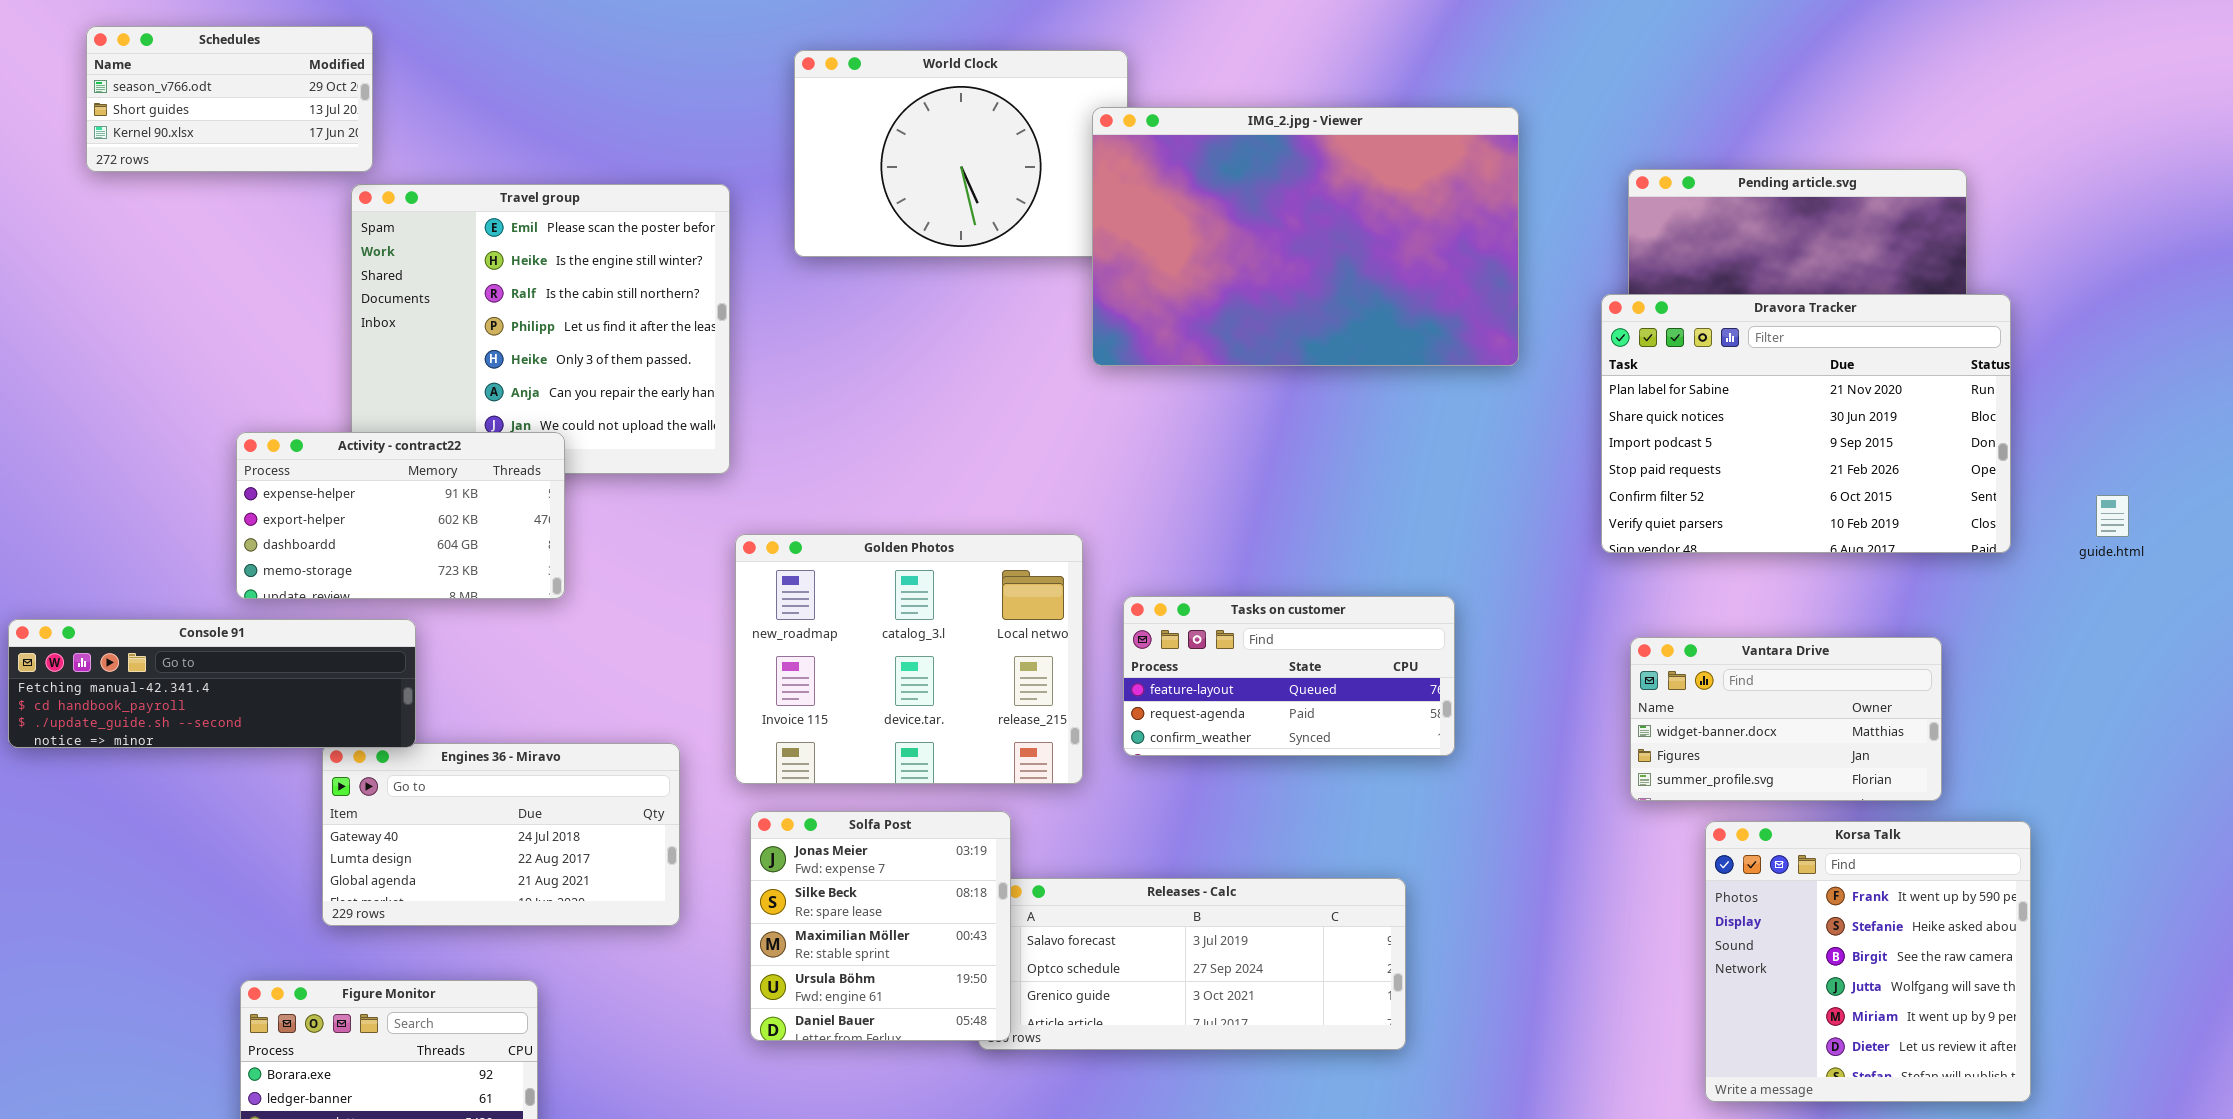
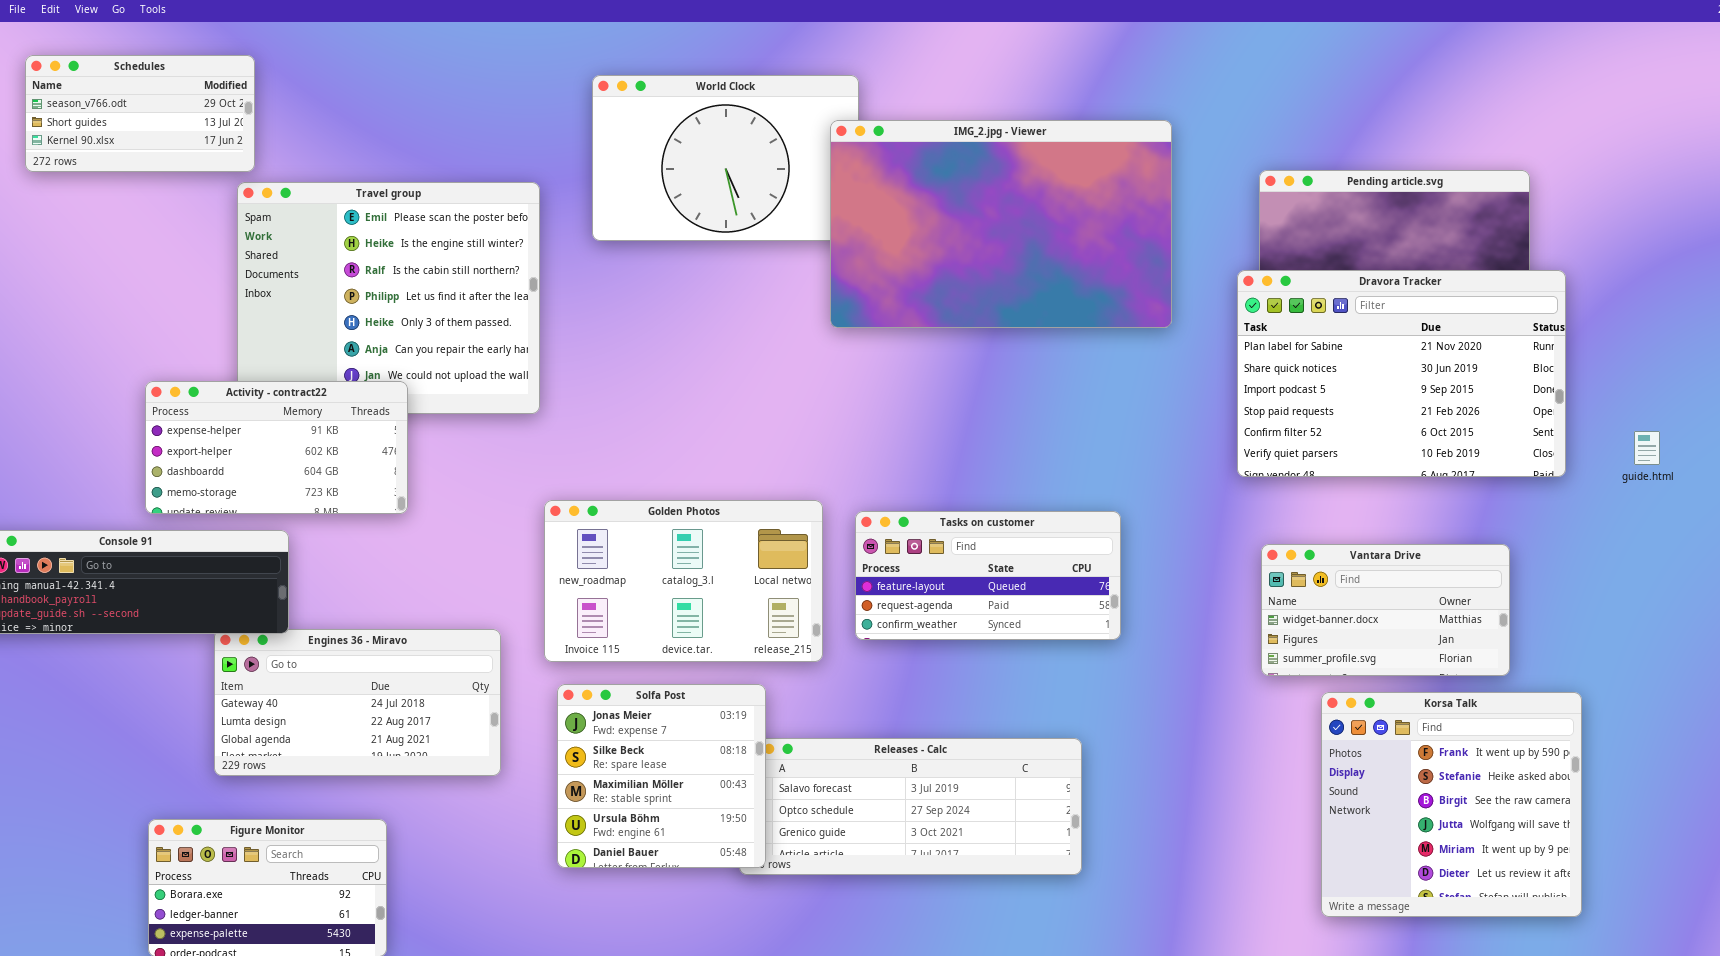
Golden Photos: [735,534,1083,784] -> [544,500,823,662], resized

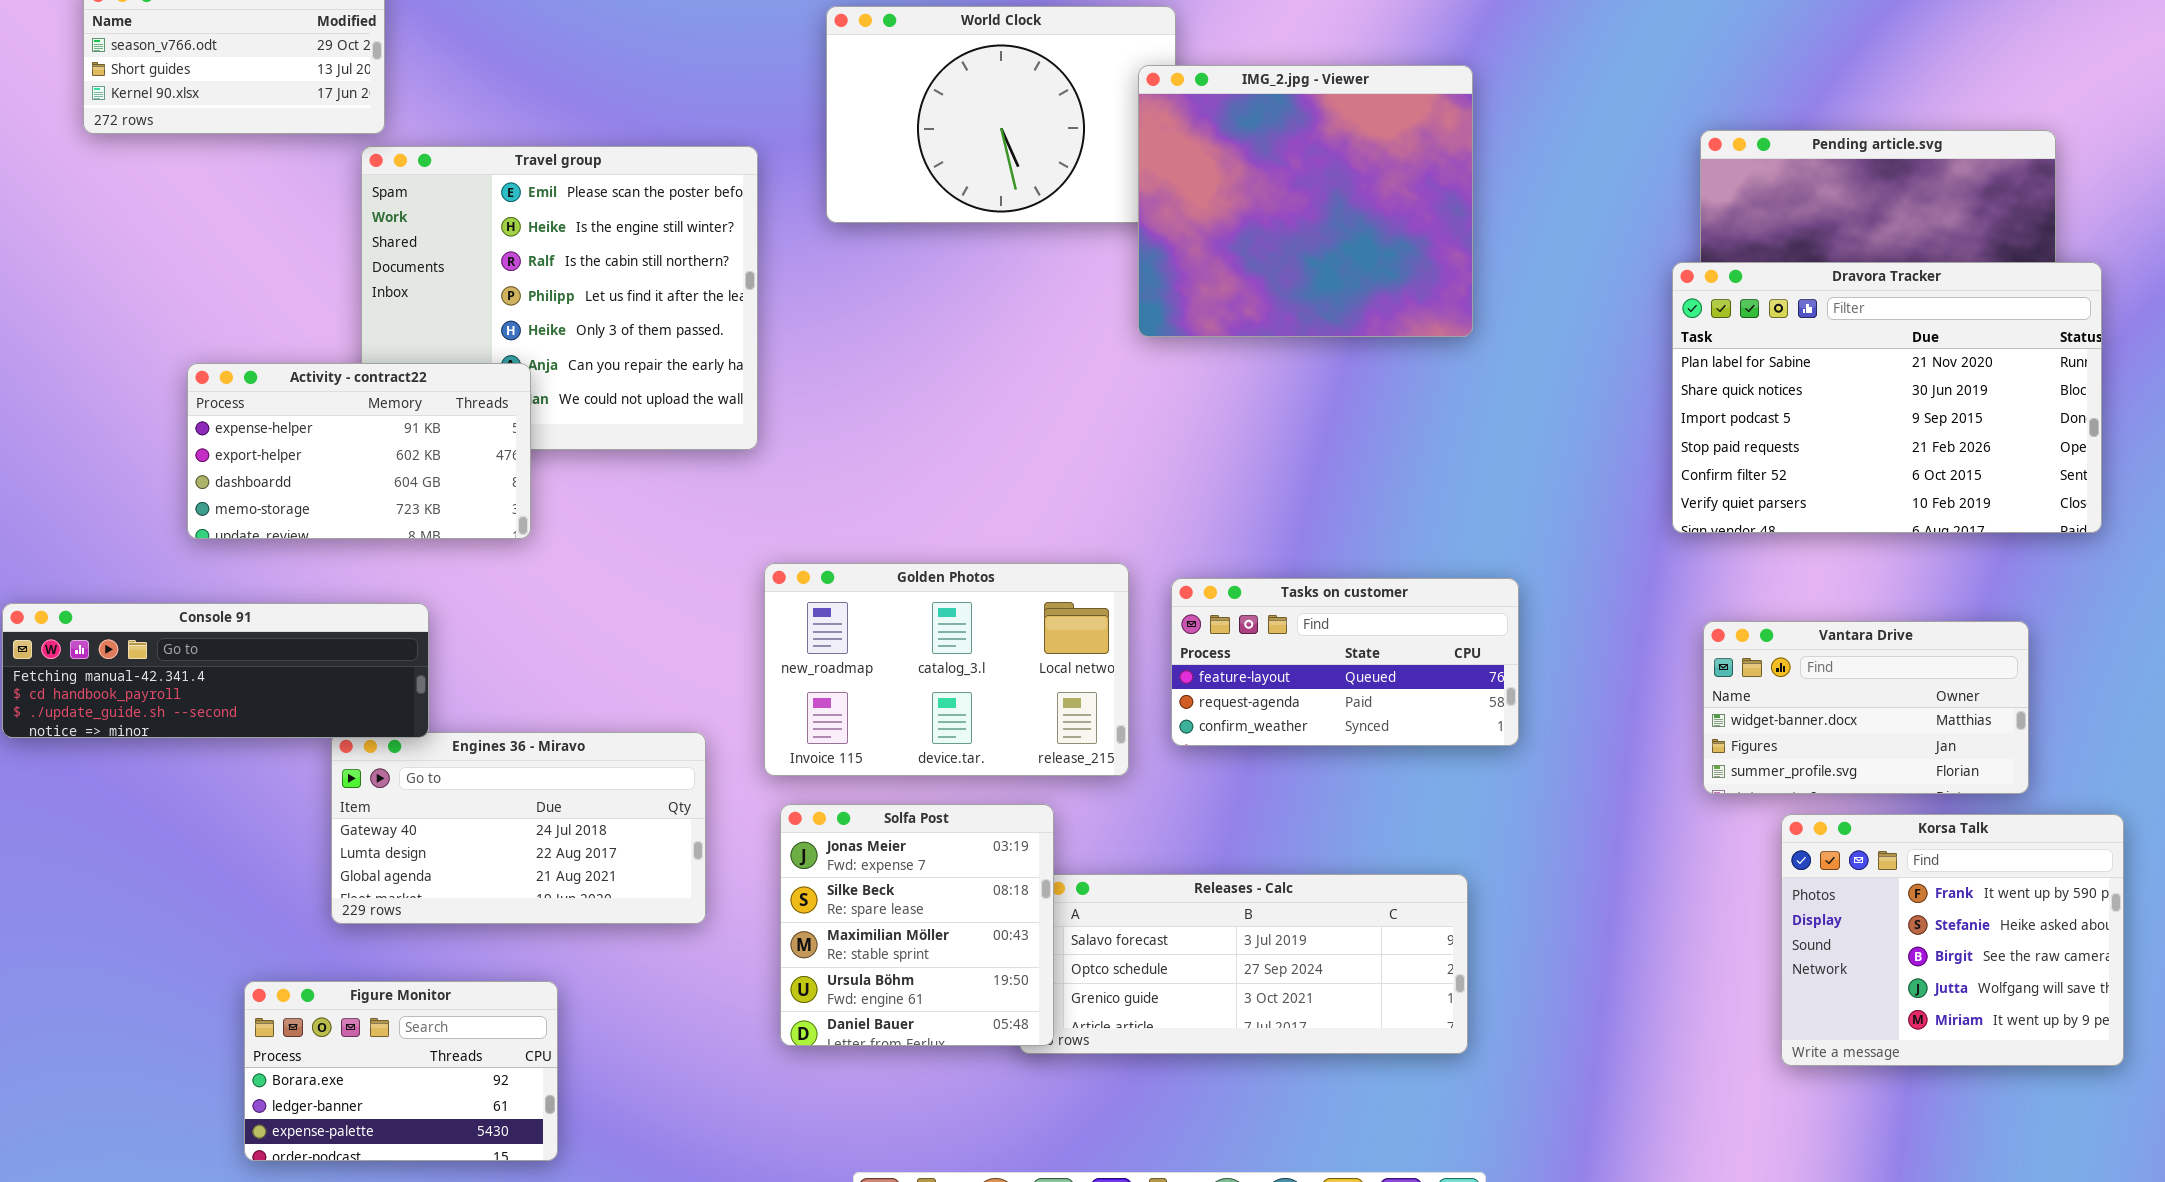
IMG_2.jpg - Viewer: [830,120,1172,328] -> [1138,65,1473,337], resized
Activity - contract22: [145,381,408,514] -> [187,363,531,539], moved
Korsa Talk: [1321,692,1582,917] -> [1781,814,2124,1066], resized

